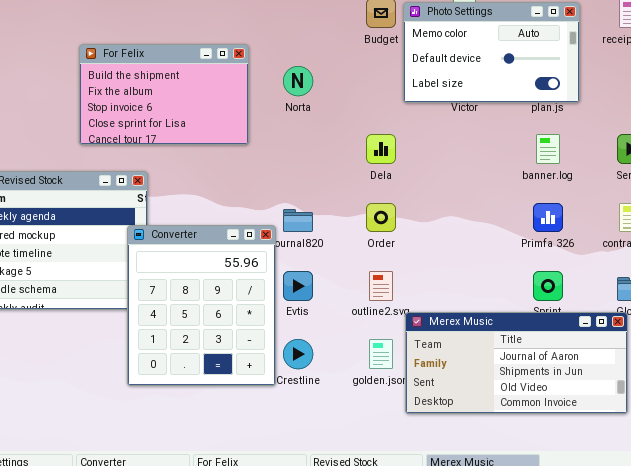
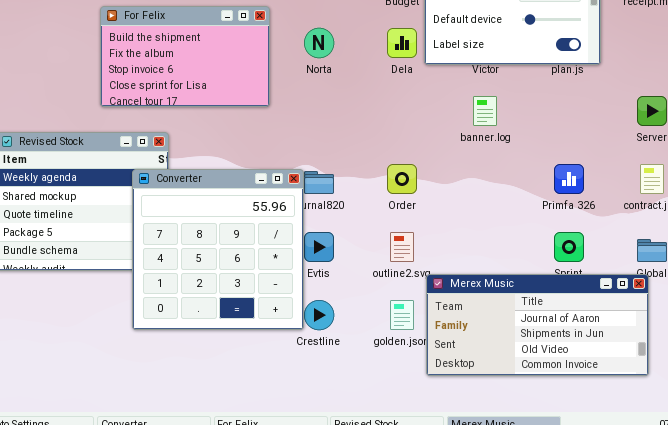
Dela: [366,134,396,164] -> [387,28,417,58], moved
banner.log: [536,134,560,164] -> [473,96,497,126], moved
Converter: [127,225,276,386] -> [132,169,304,330], moved, resized

